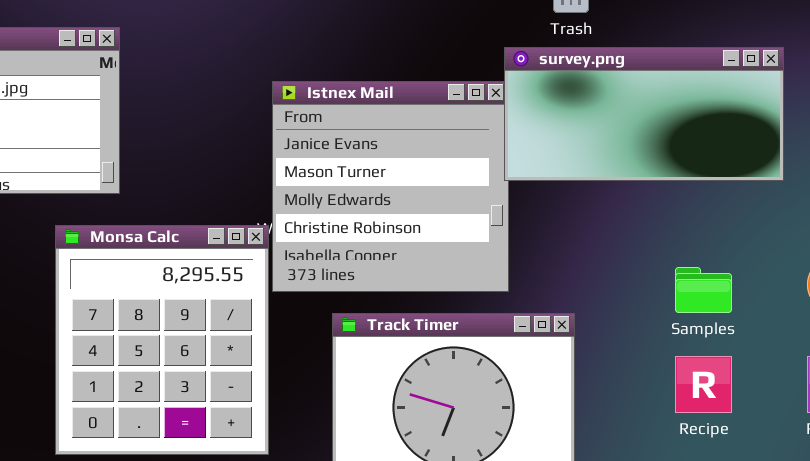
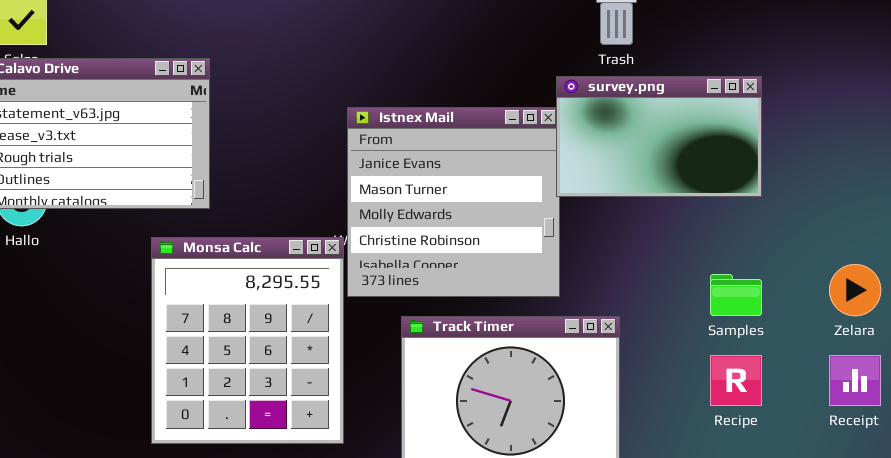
survey.png: [504,47,784,181] -> [556,76,762,197], resized

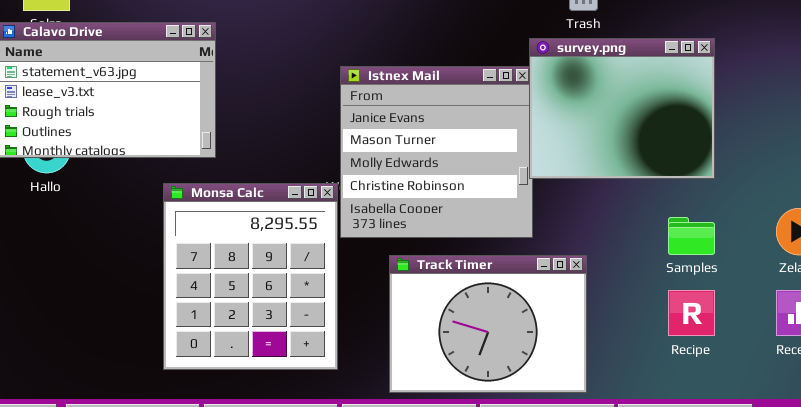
survey.png: [556,76,762,197] -> [529,38,715,179], resized

